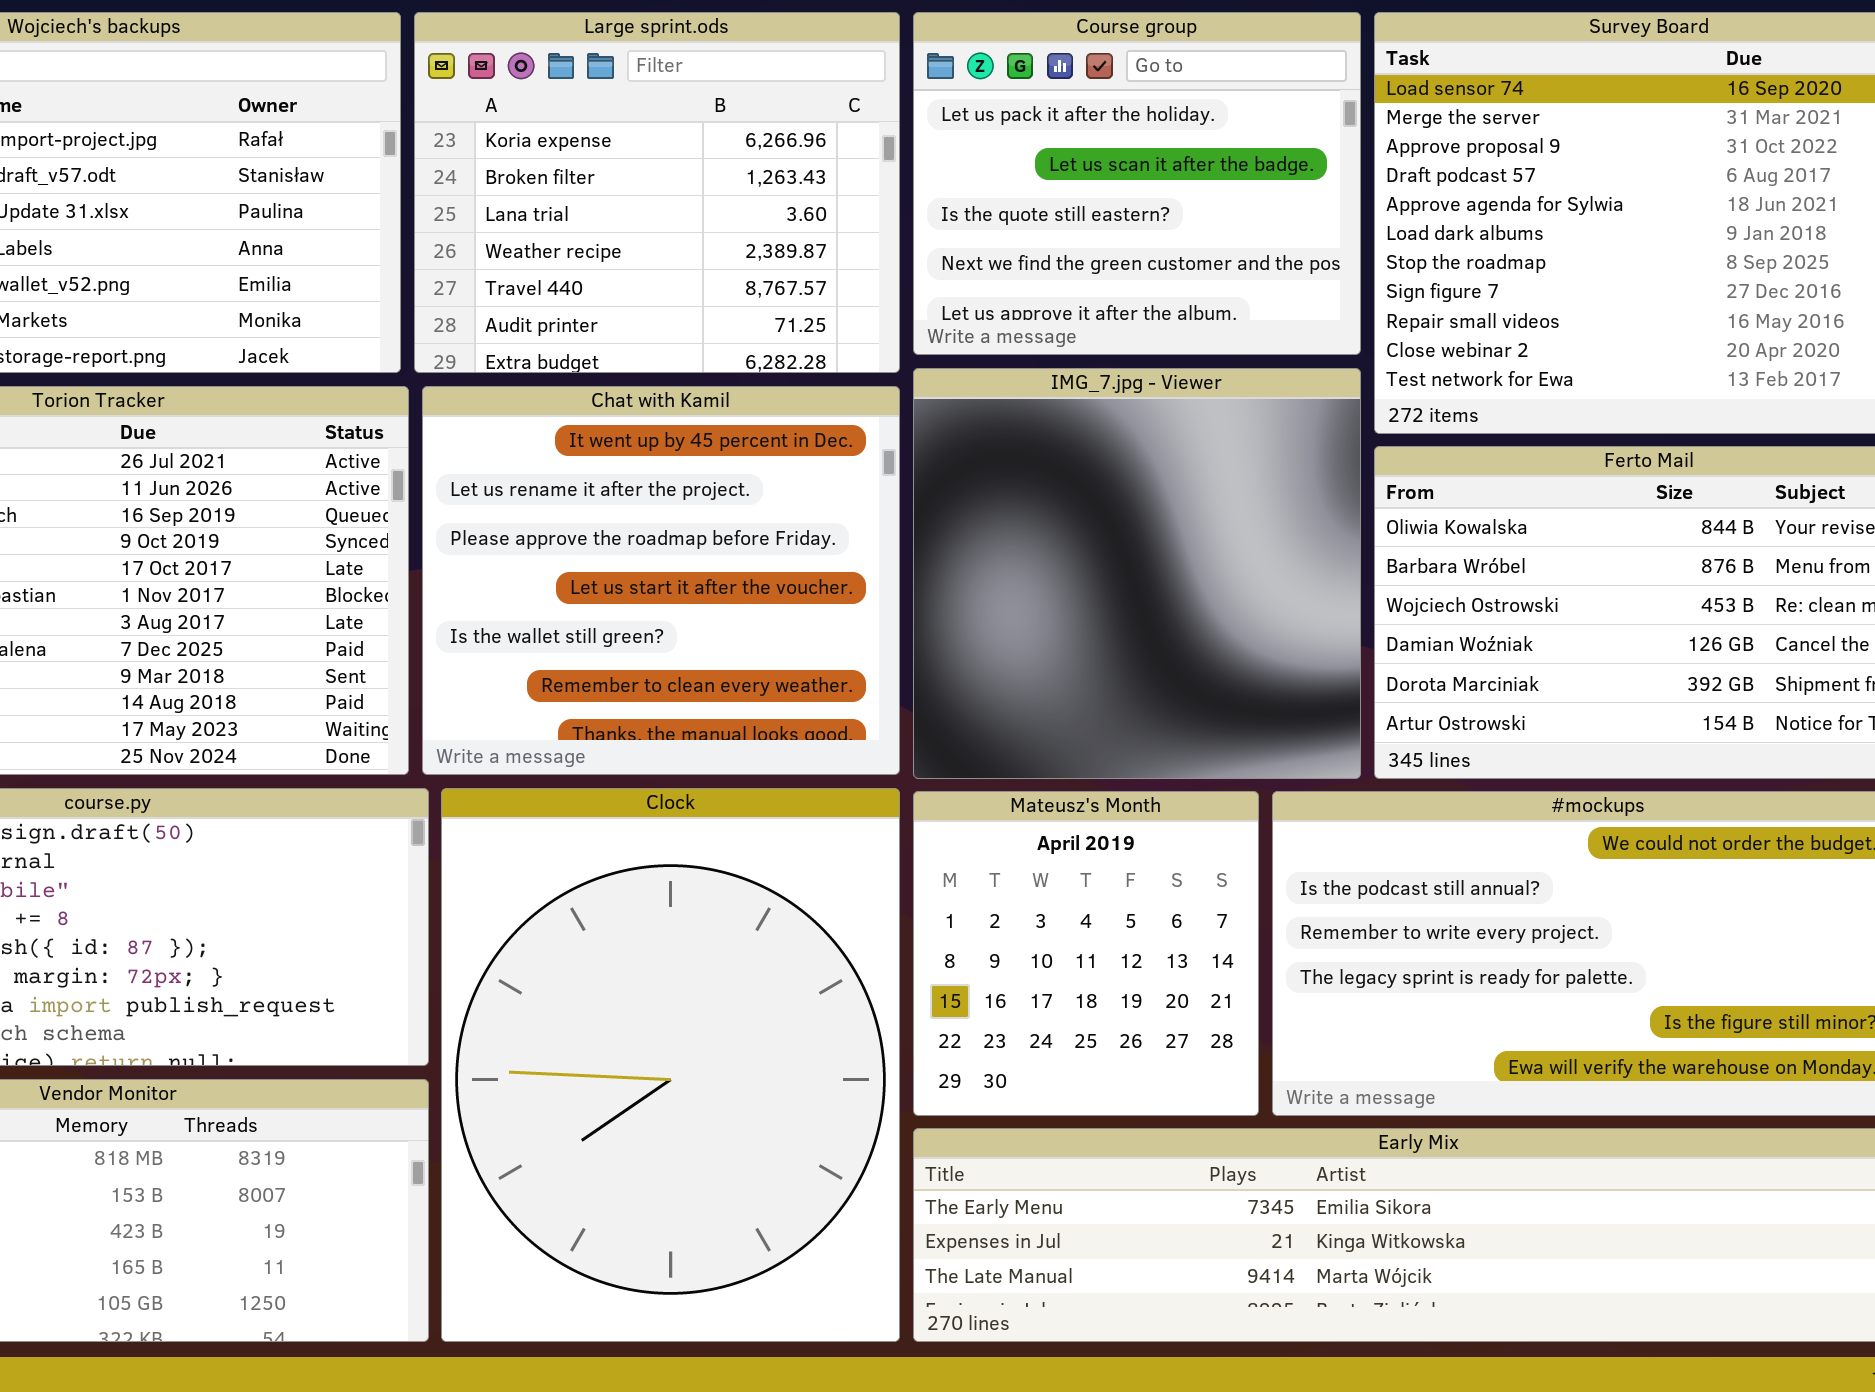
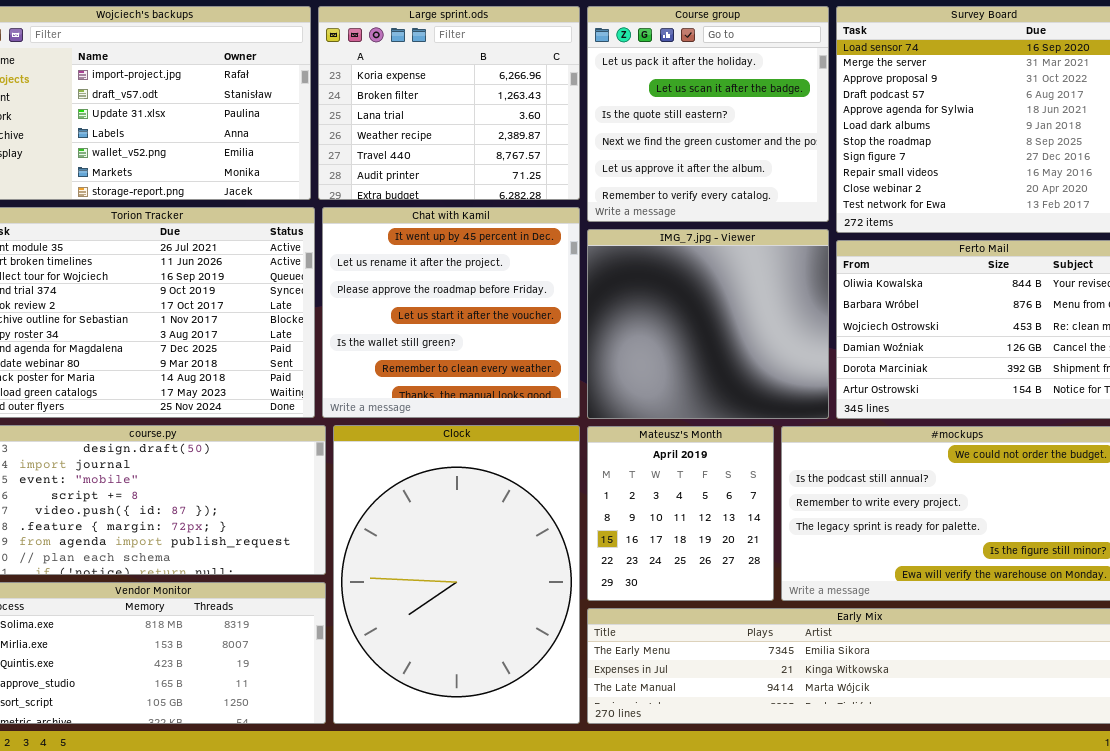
Course group: [913,12,1361,355] -> [587,6,829,222], resized
IMG_7.jpg - Viewer: [913,368,1361,779] -> [587,229,829,419], resized

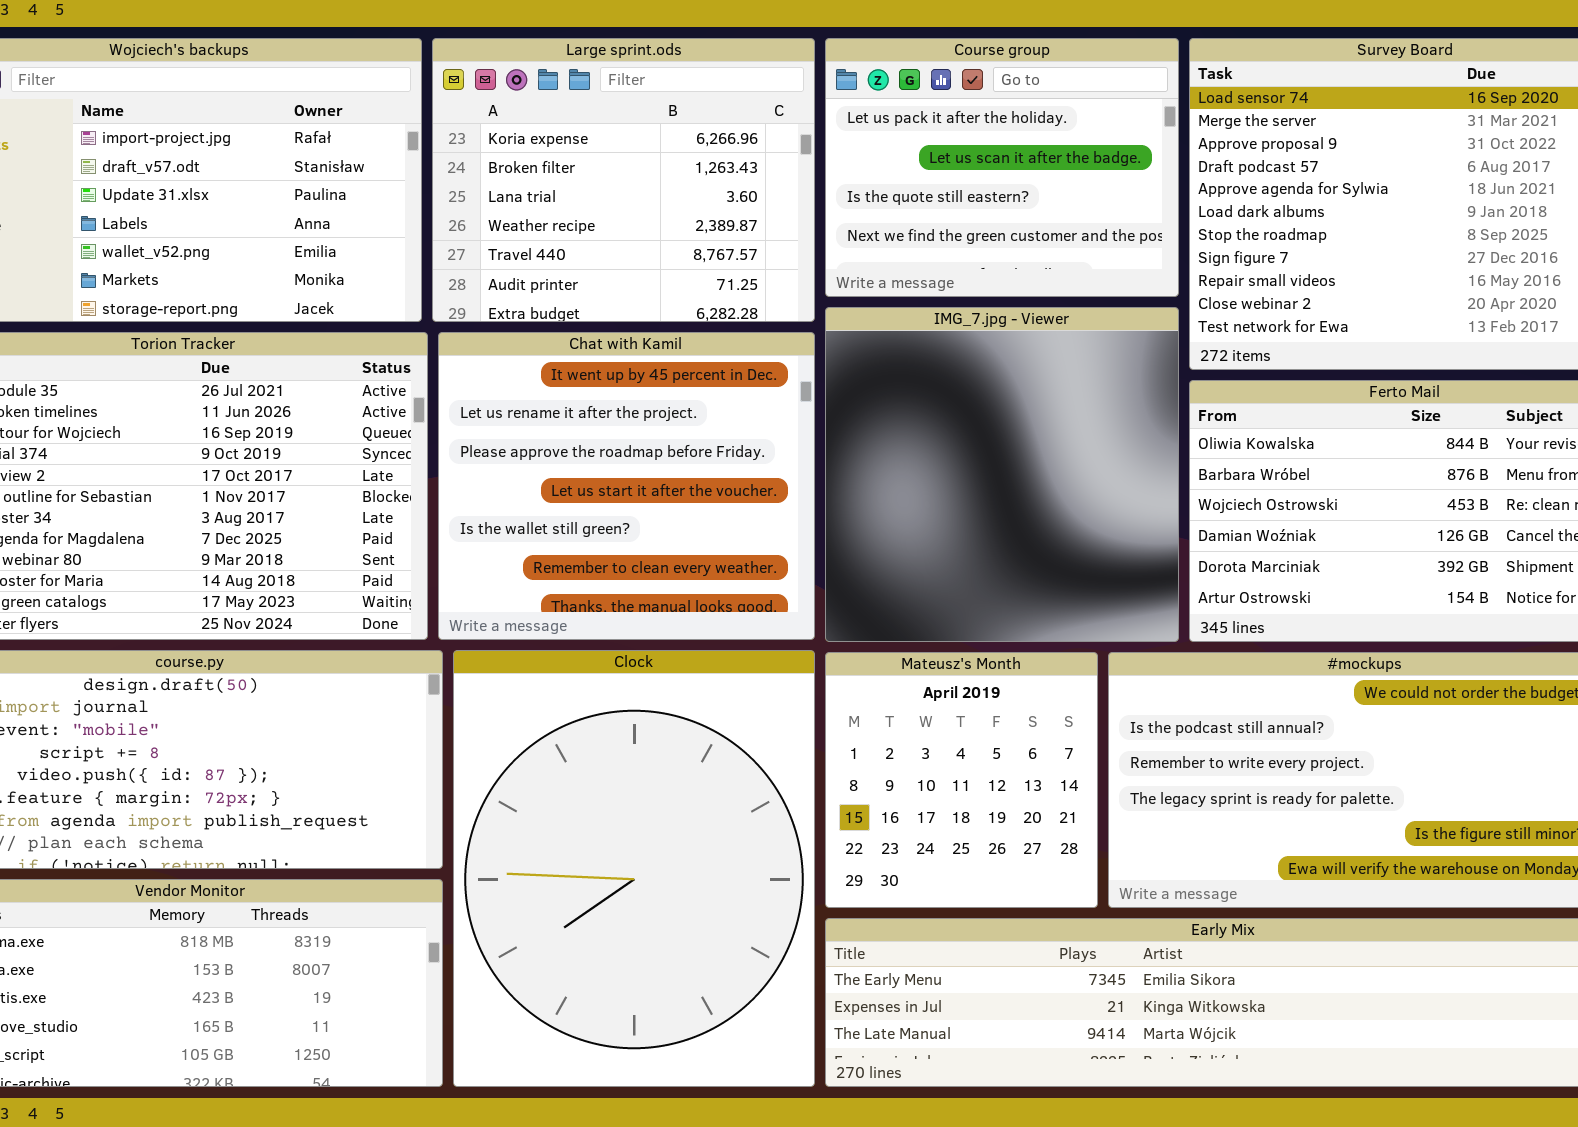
Course group: [587,6,829,222] -> [825,38,1179,297], resized
IMG_7.jpg - Viewer: [587,229,829,419] -> [825,307,1179,642], resized

